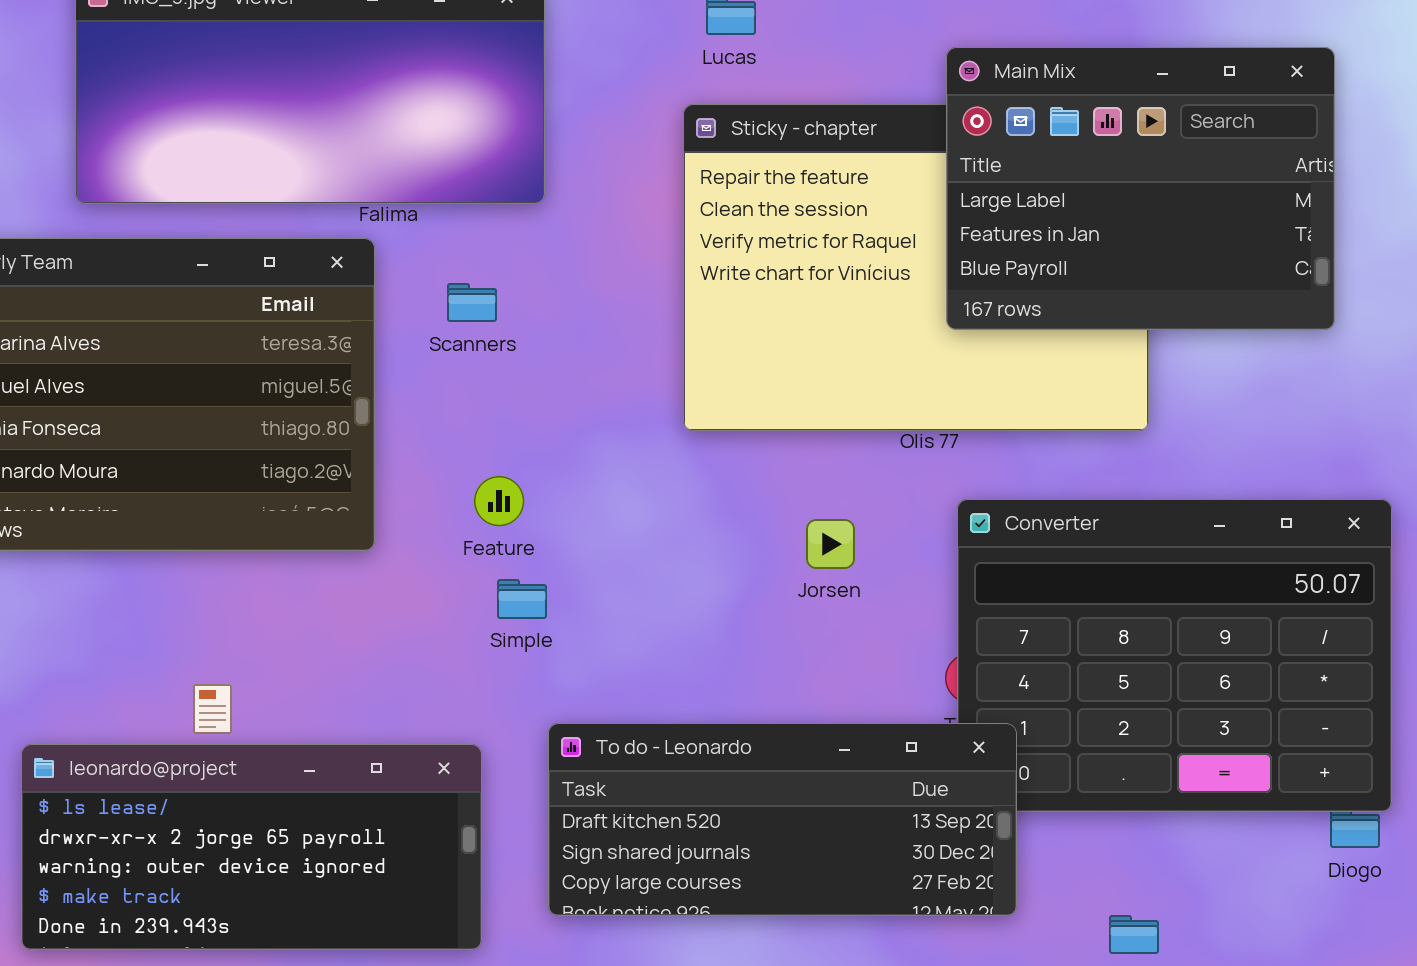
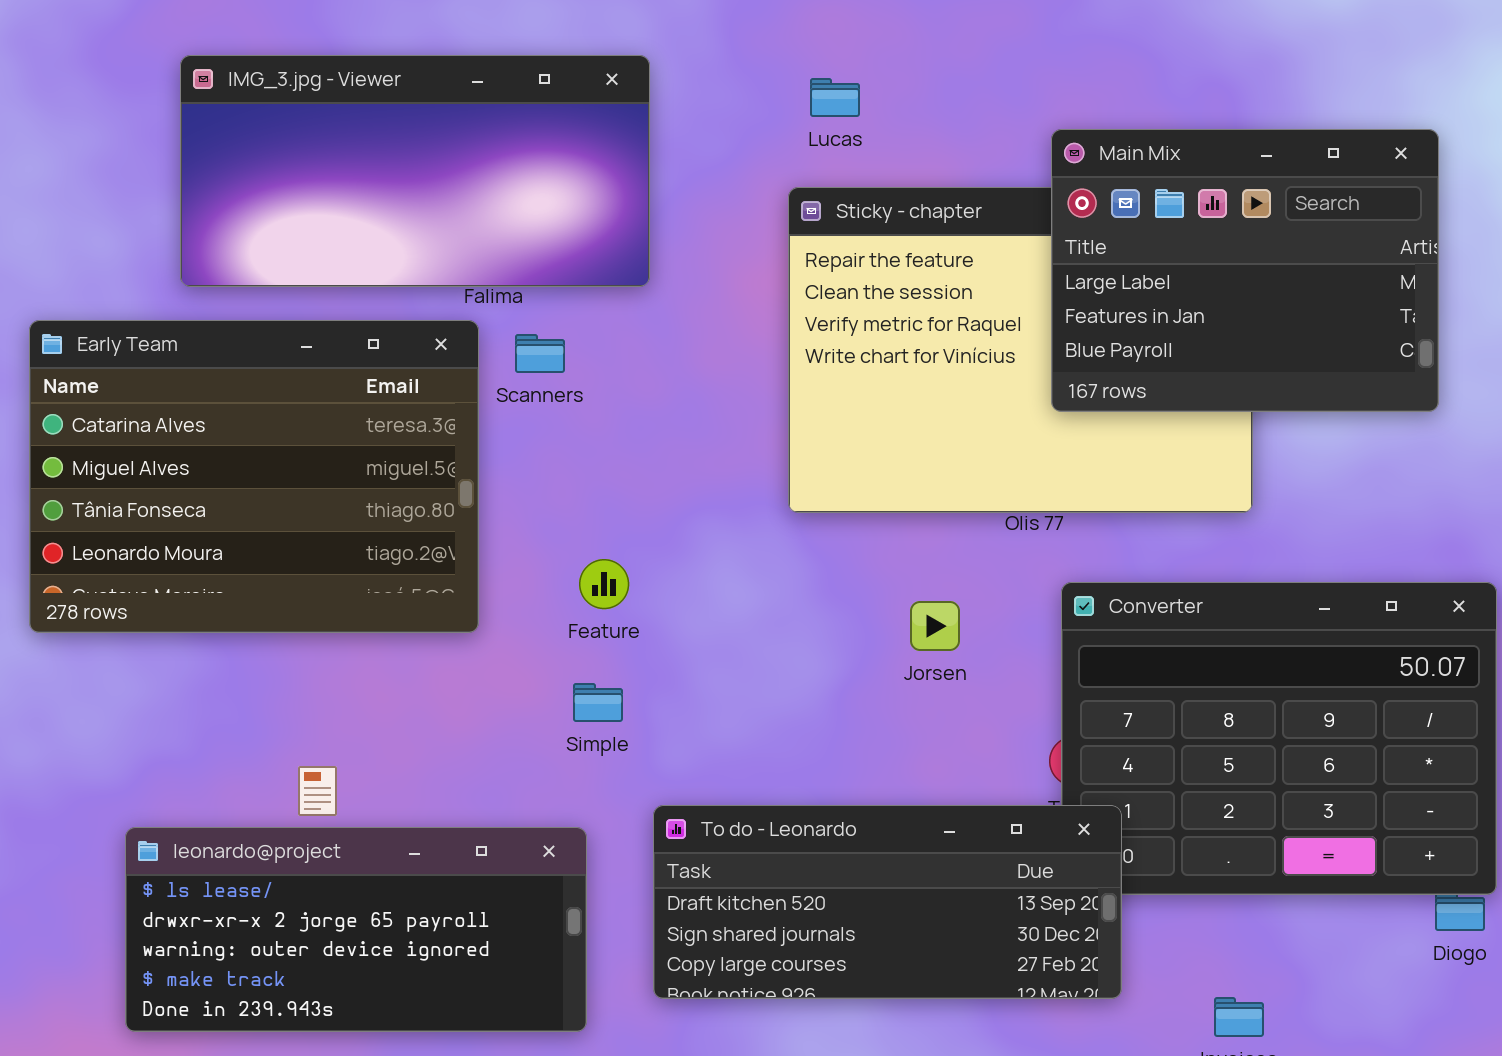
Scanners: [447,283,497,322] -> [515,334,565,373], moved
Simple: [497,579,547,619] -> [573,683,623,722], moved

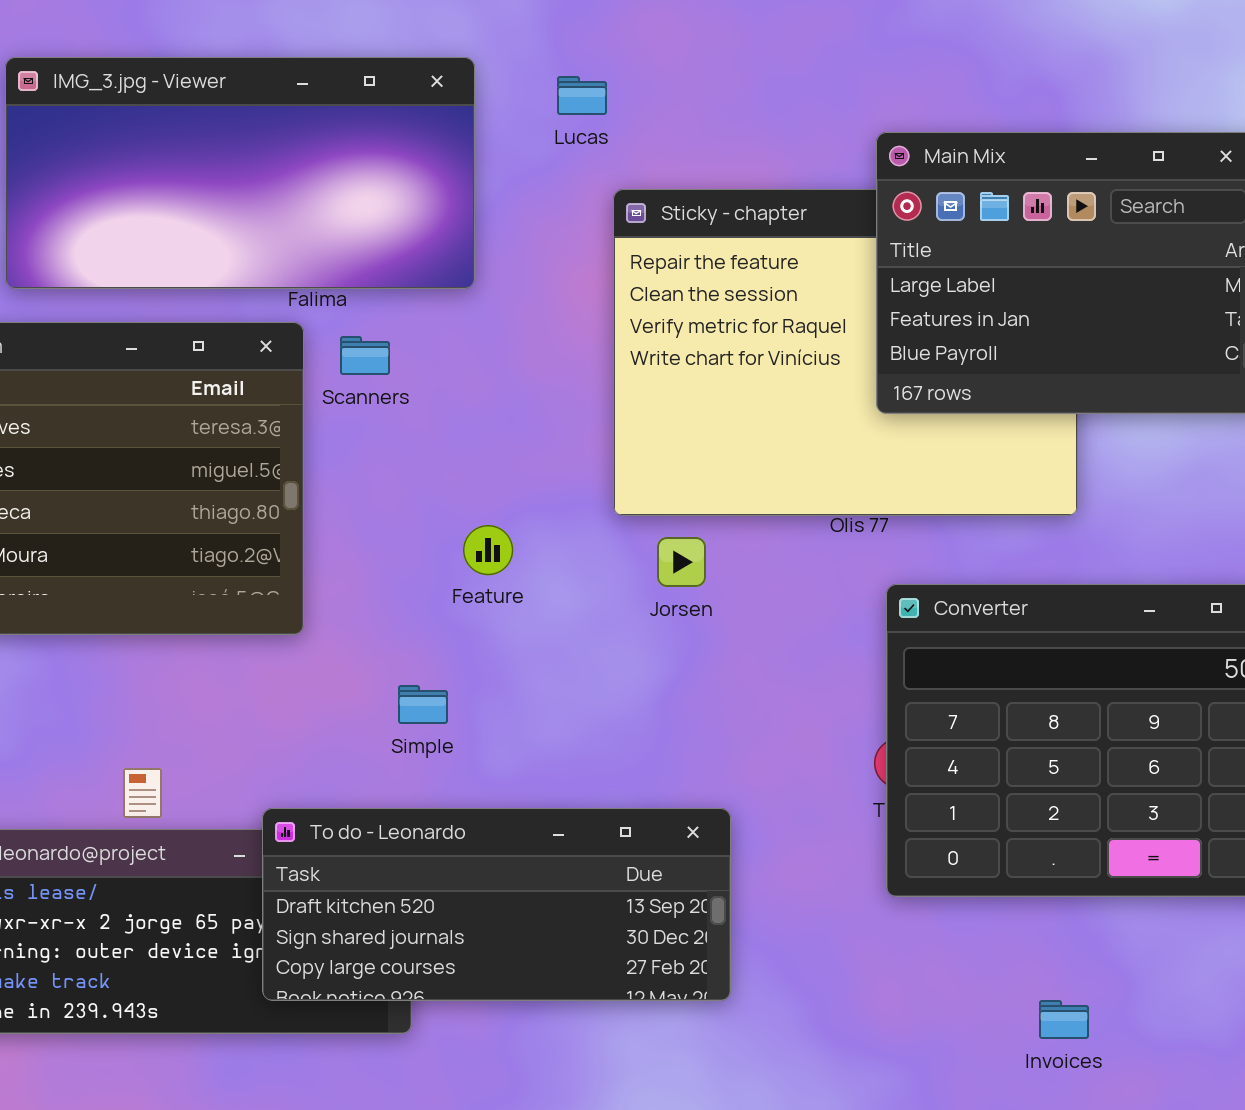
Lucas: [810,78,860,117] -> [557,76,607,115], moved
Feature: [579,559,629,609] -> [463,525,513,575], moved
Jorsen: [910,601,960,651] -> [657,537,706,587], moved
To do - Leonardo: [653,805,1122,999] -> [262,808,731,1001], moved

